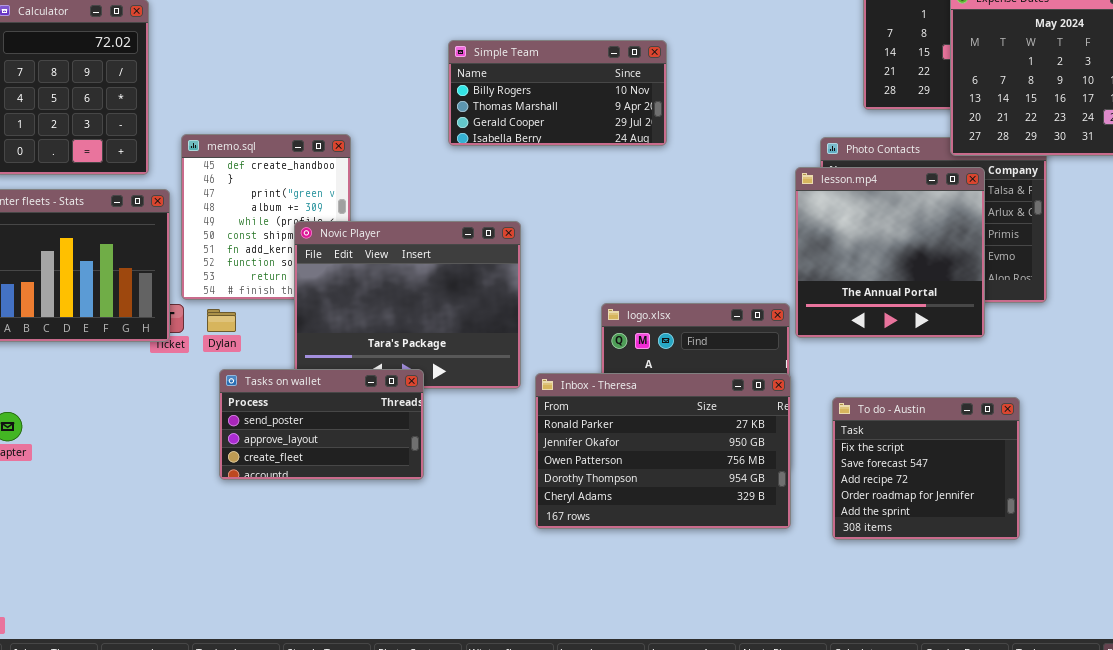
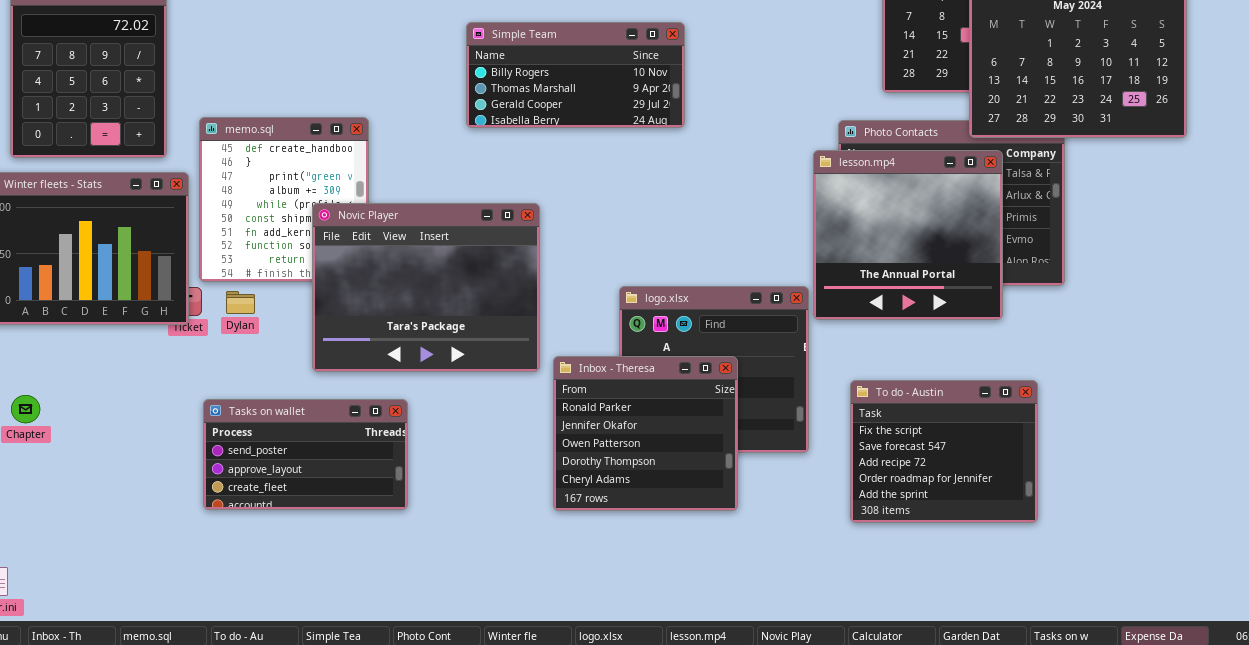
Tasks on wallet: [219,369,424,480] -> [203,399,408,510], moved
Inbox - Theresa: [535,373,791,529] -> [553,356,738,511], resized

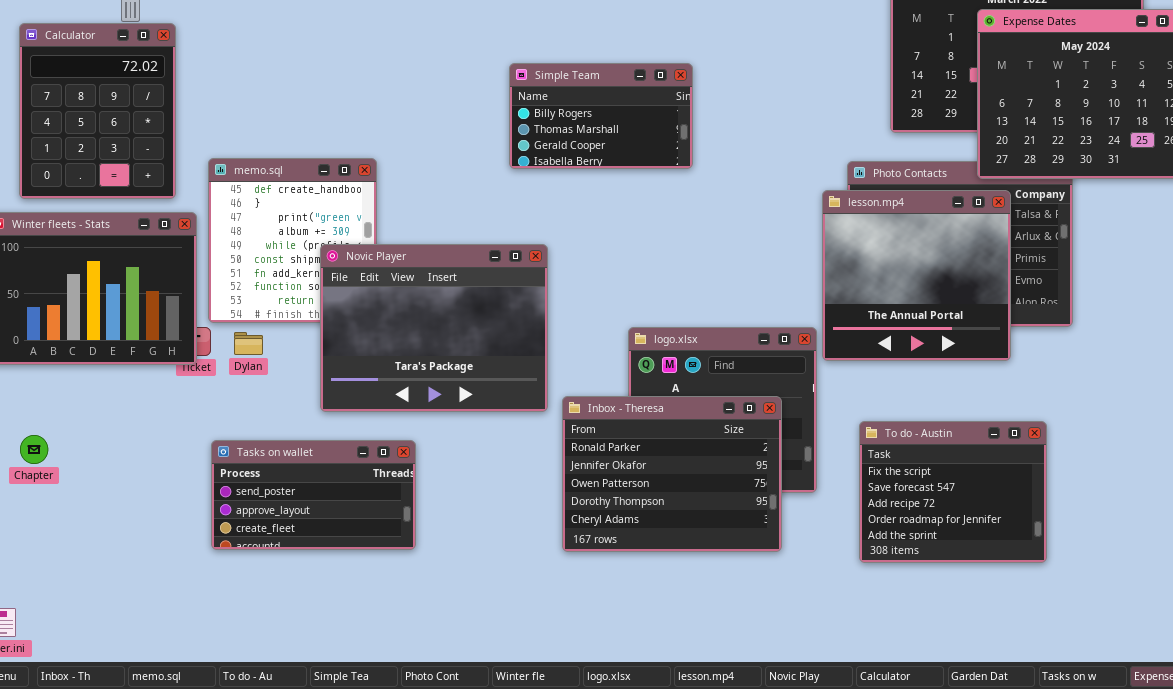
Simple Team: [466,22,685,128] -> [509,63,693,169], resized
Inbox - Theresa: [553,356,738,511] -> [562,396,782,552], resized

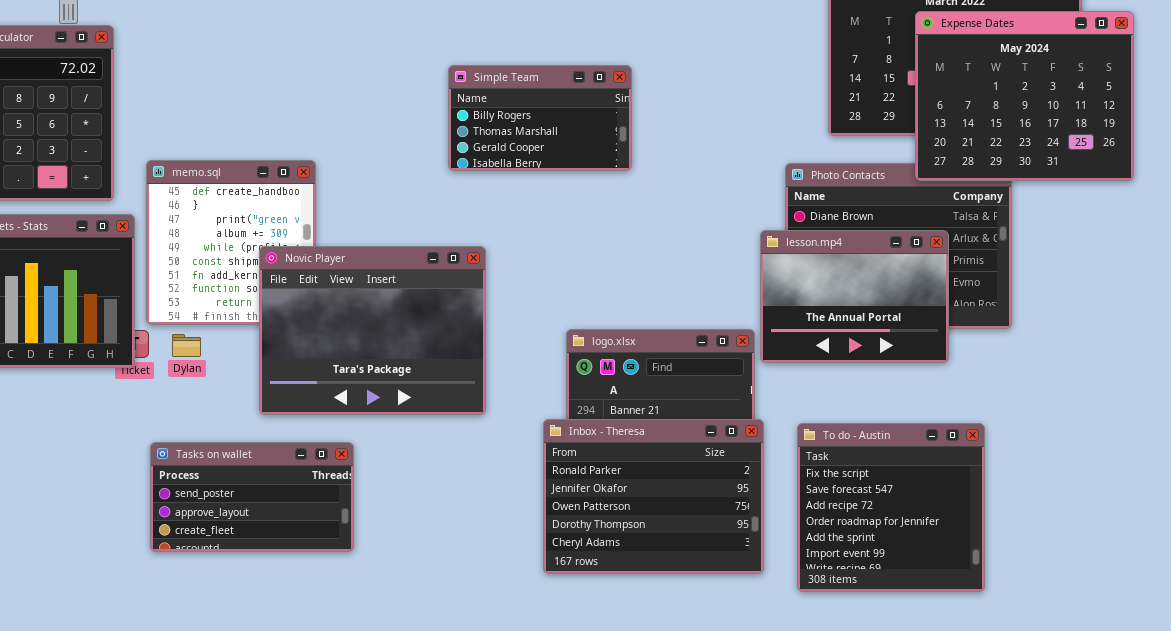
lesson.mp4: [822,190,1011,361] -> [760,230,949,363], resized
Inbox - Theresa: [562,396,782,552] -> [543,419,764,574], moved
To do - Austin: [859,421,1047,563] -> [797,423,985,592], resized

